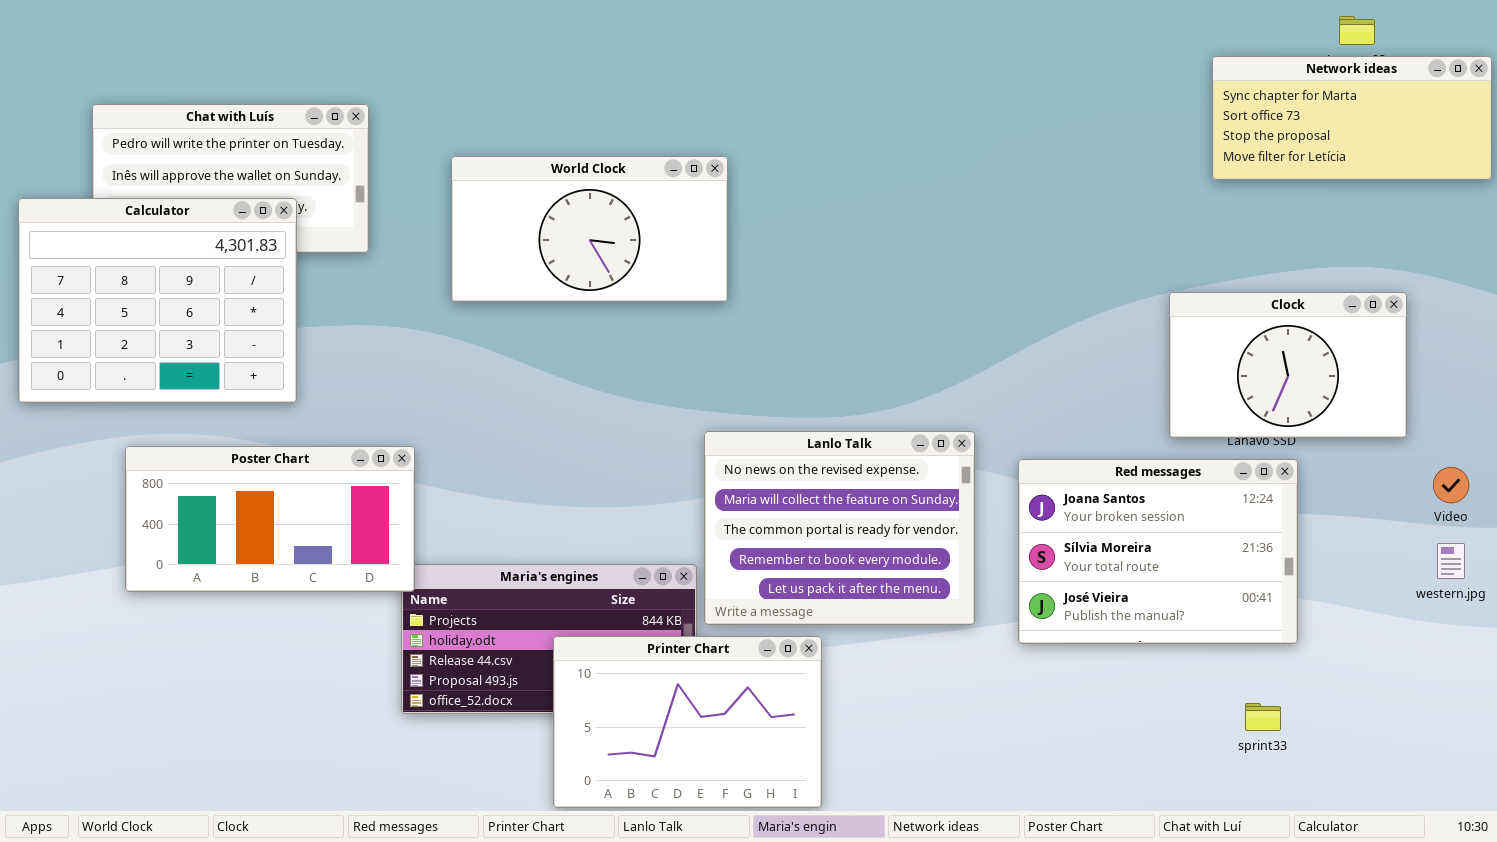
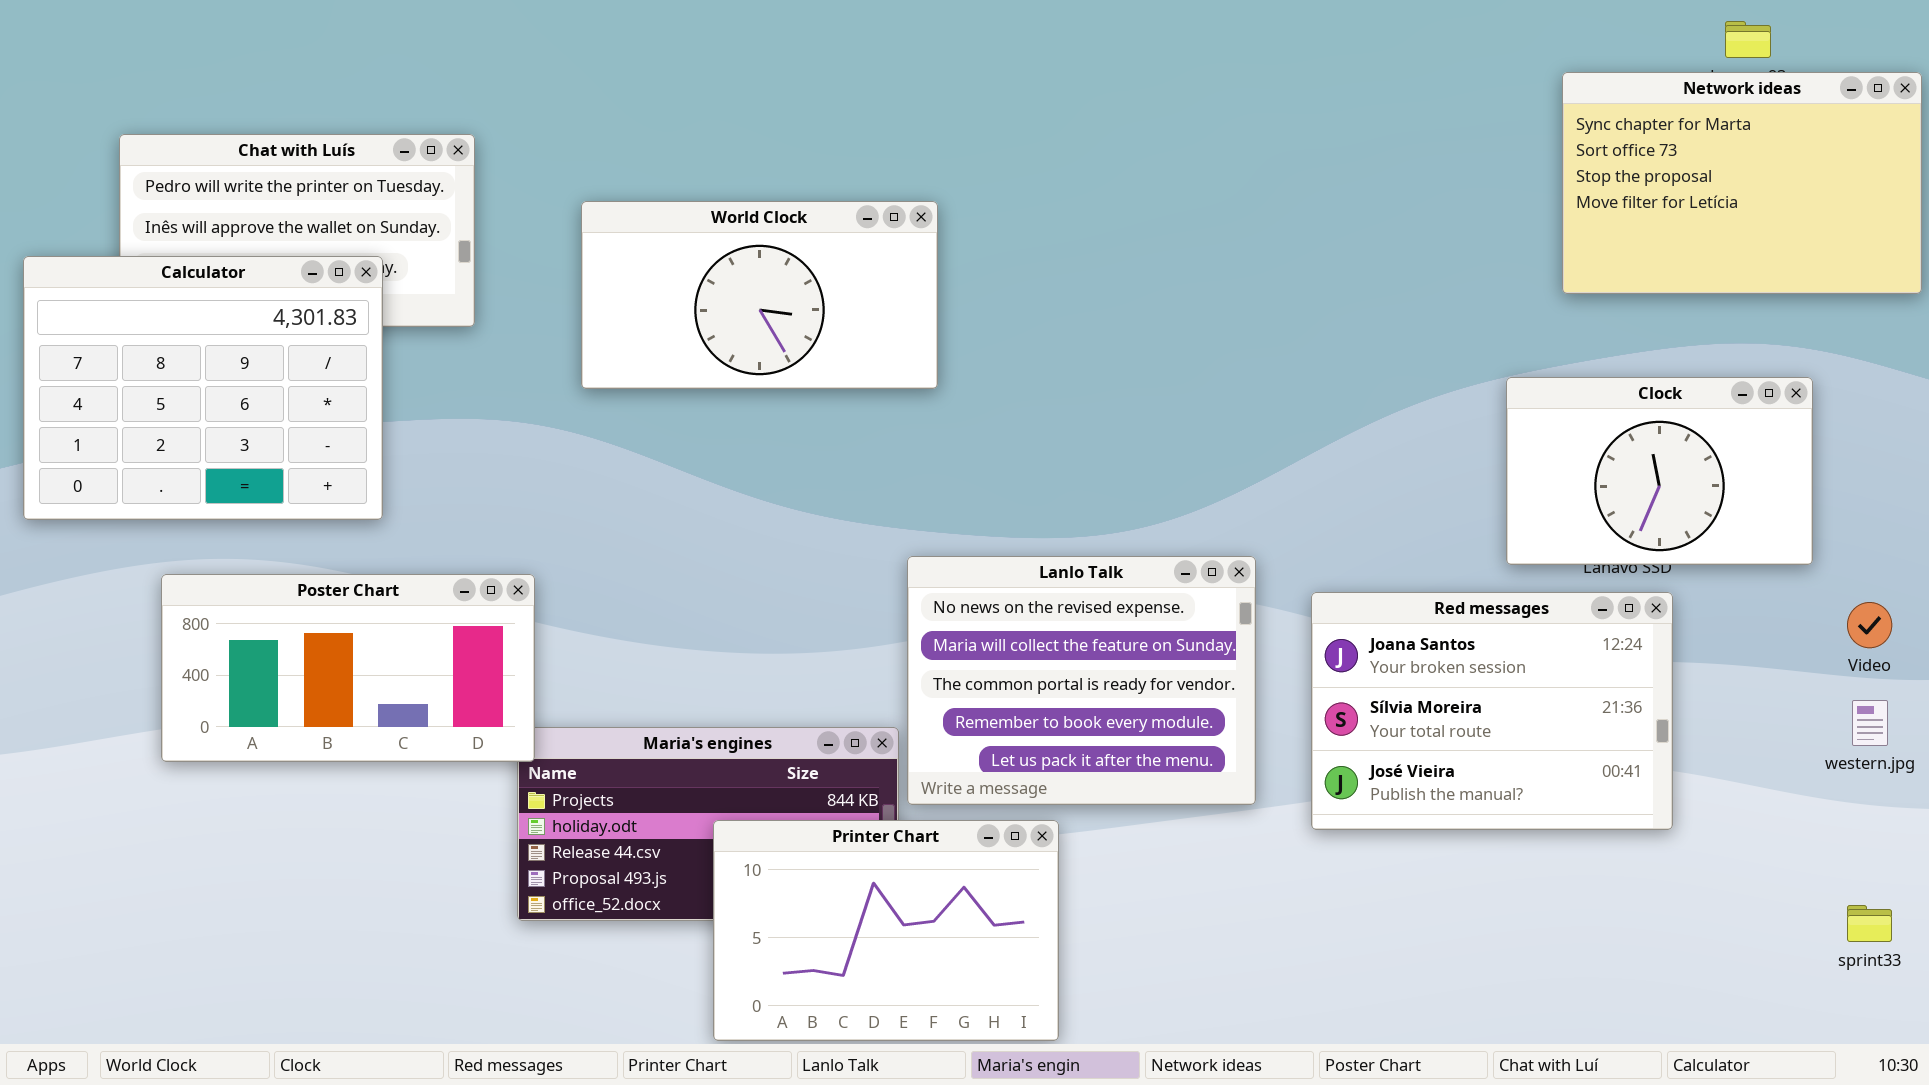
Network ideas: [1212,56,1492,180] -> [1562,72,1922,294], resized
sprint33: [1245,703,1281,731] -> [1847,905,1892,942], moved

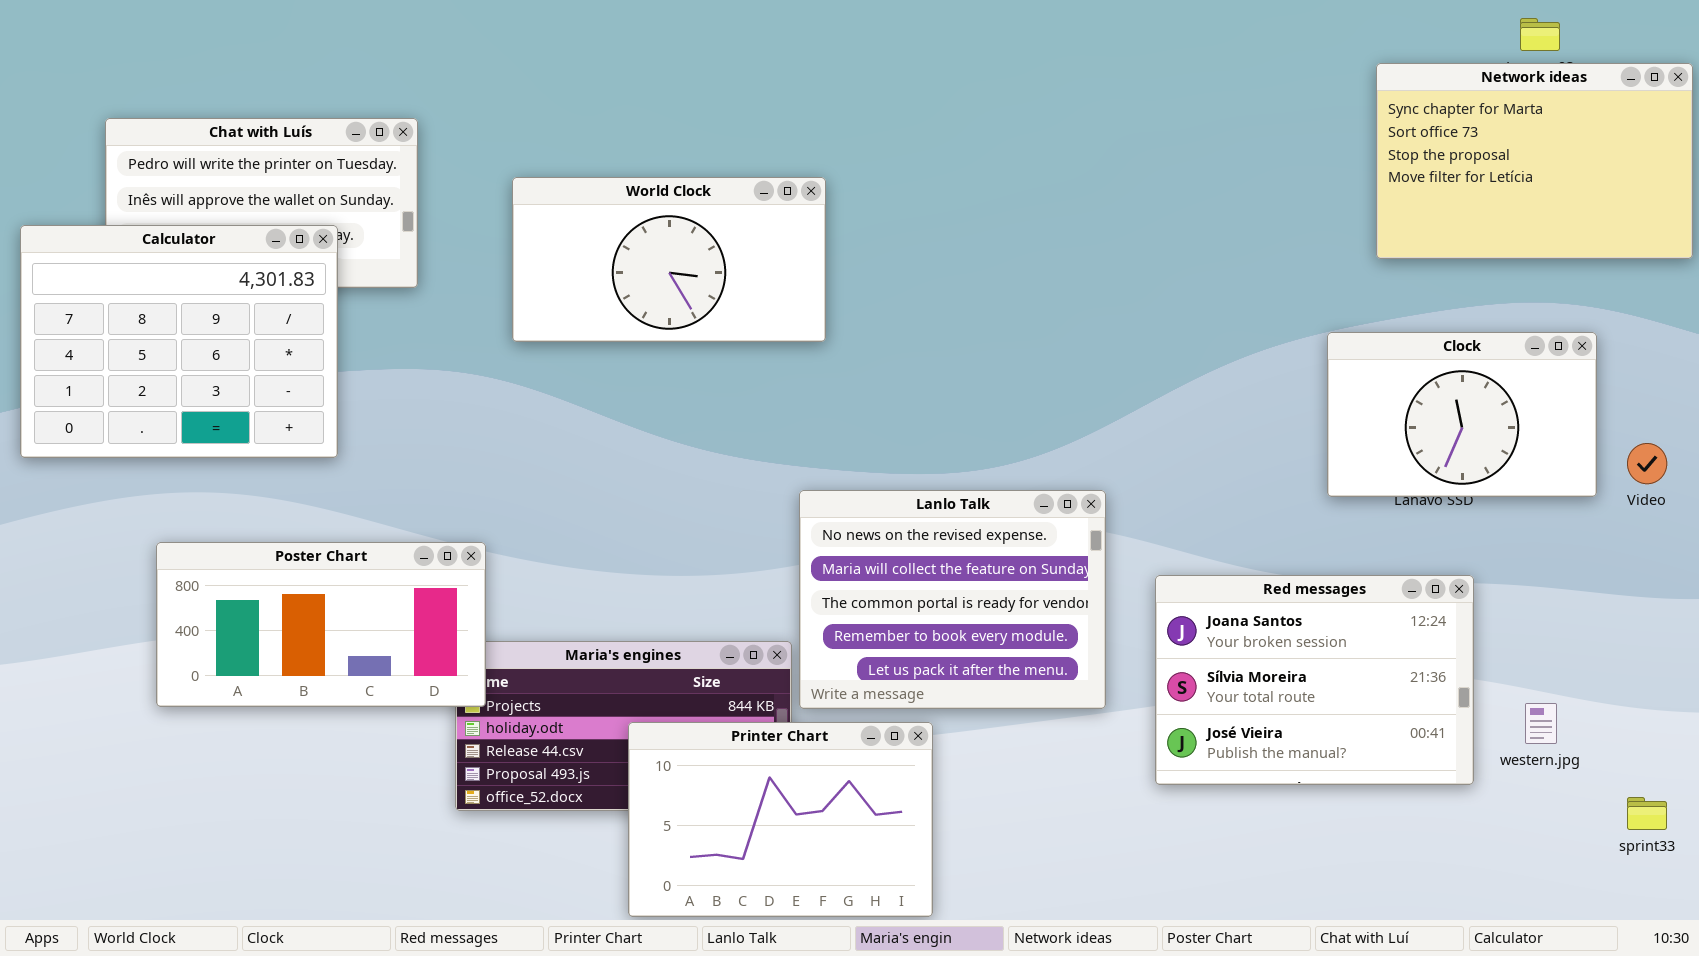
Poster Chart: [161,574,535,762] -> [156,542,486,707], moved
Red messages: [1311,592,1673,830] -> [1155,575,1474,785], moved
Video: [1847,602,1892,648] -> [1627,443,1667,484], moved
western.jpg: [1852,700,1888,746] -> [1525,703,1557,744], moved

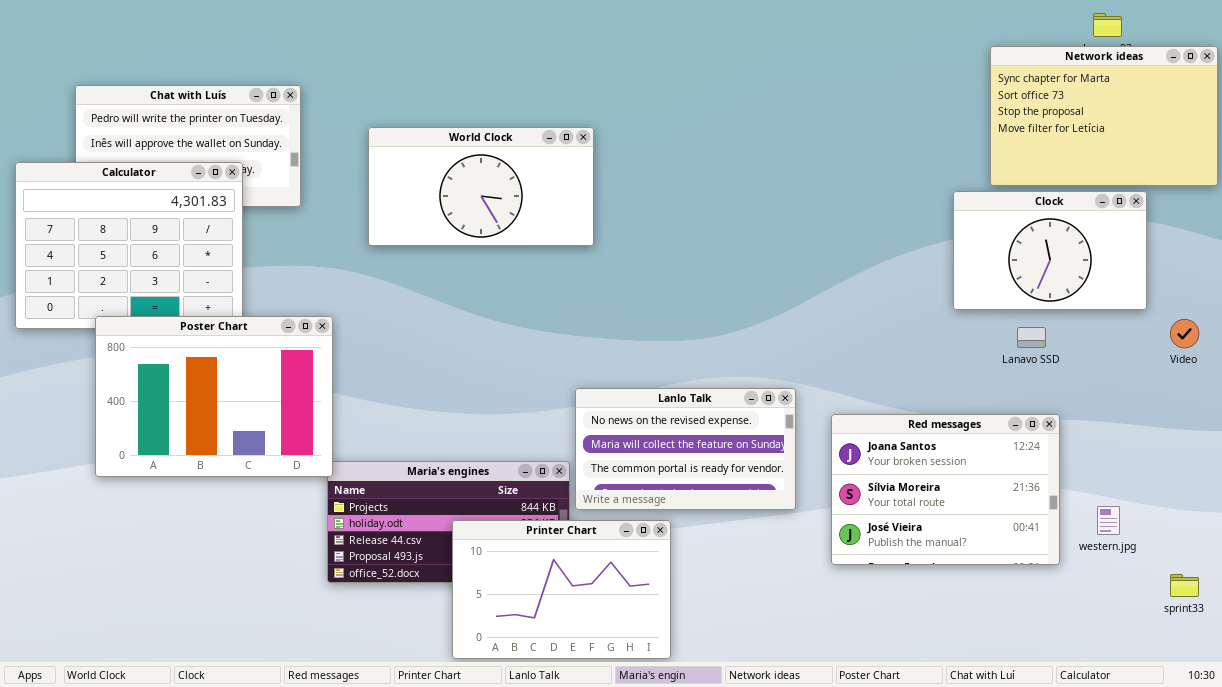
Clock: [1327,332,1597,497] -> [953,191,1147,310], moved
Lanlo Talk: [799,490,1106,709] -> [575,388,796,510], resized
Poster Chart: [156,542,486,707] -> [95,316,333,477], moved, resized

